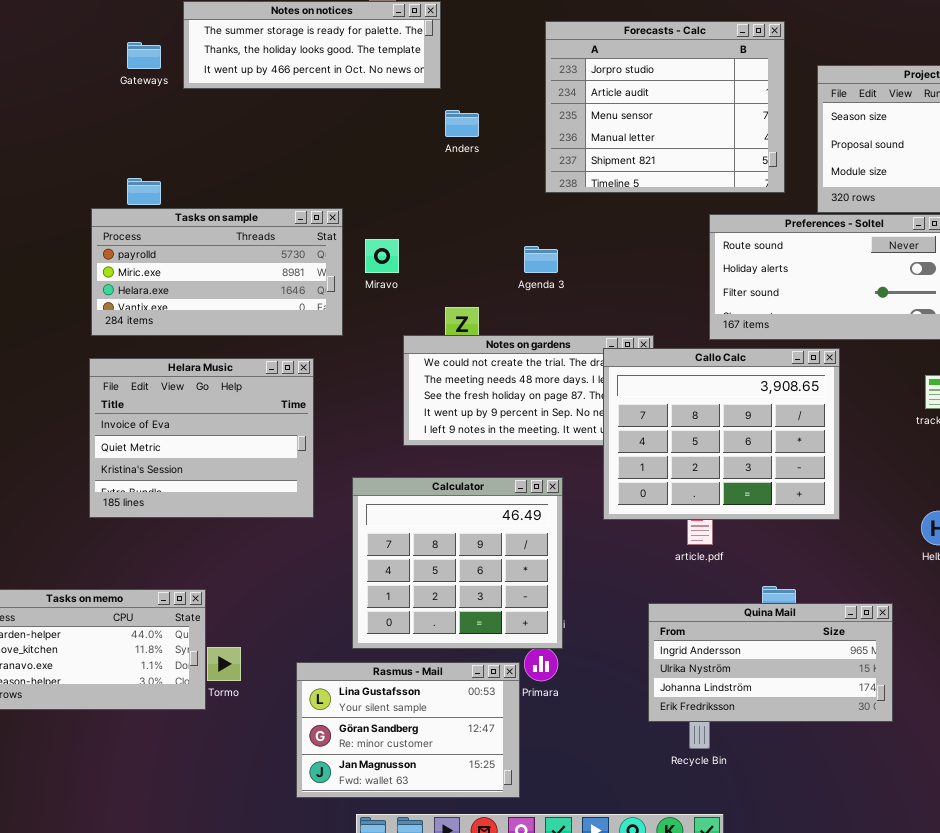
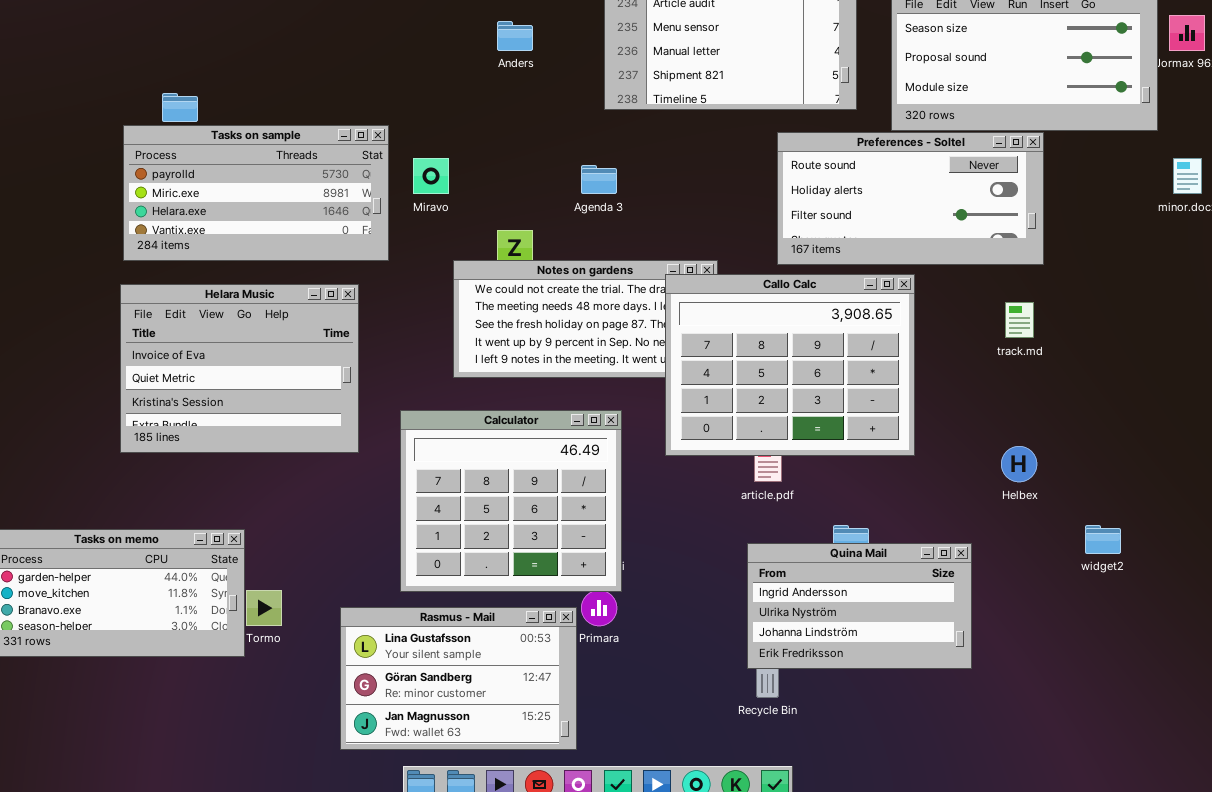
Quina Mail: [648,603,893,722] -> [747,543,972,669], resized

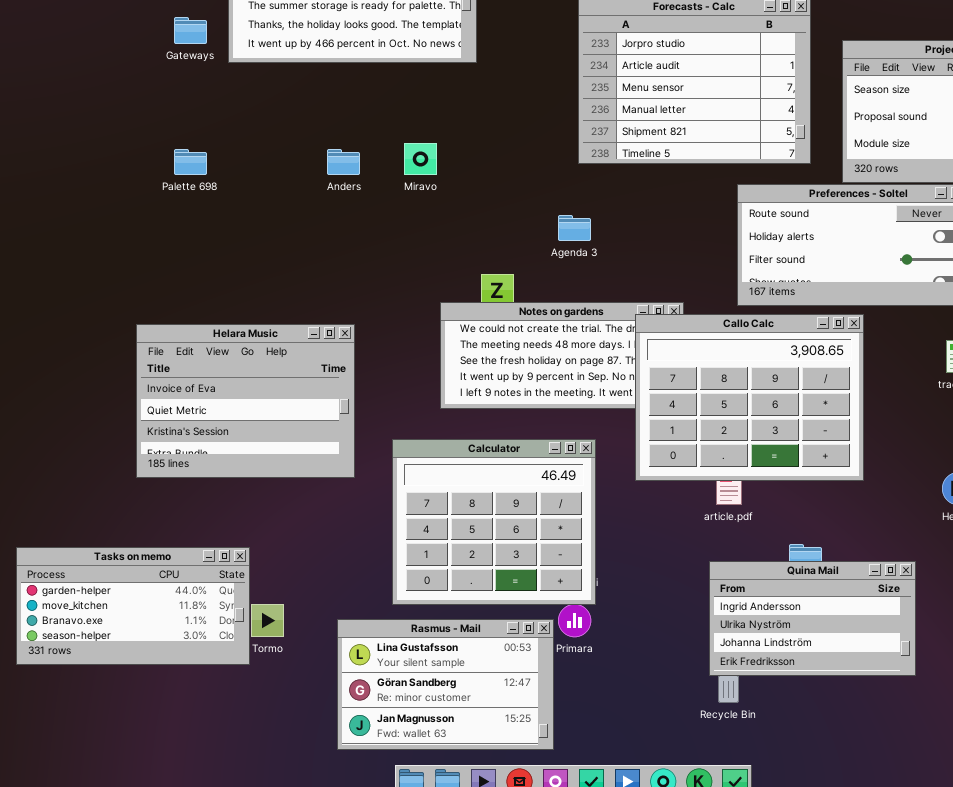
Anders: [497,21,533,51] -> [327,149,360,175], moved
Tasks on sample: [123,125,389,261] -> none, closed
Miravo: [413,158,449,194] -> [404,143,437,175], moved

